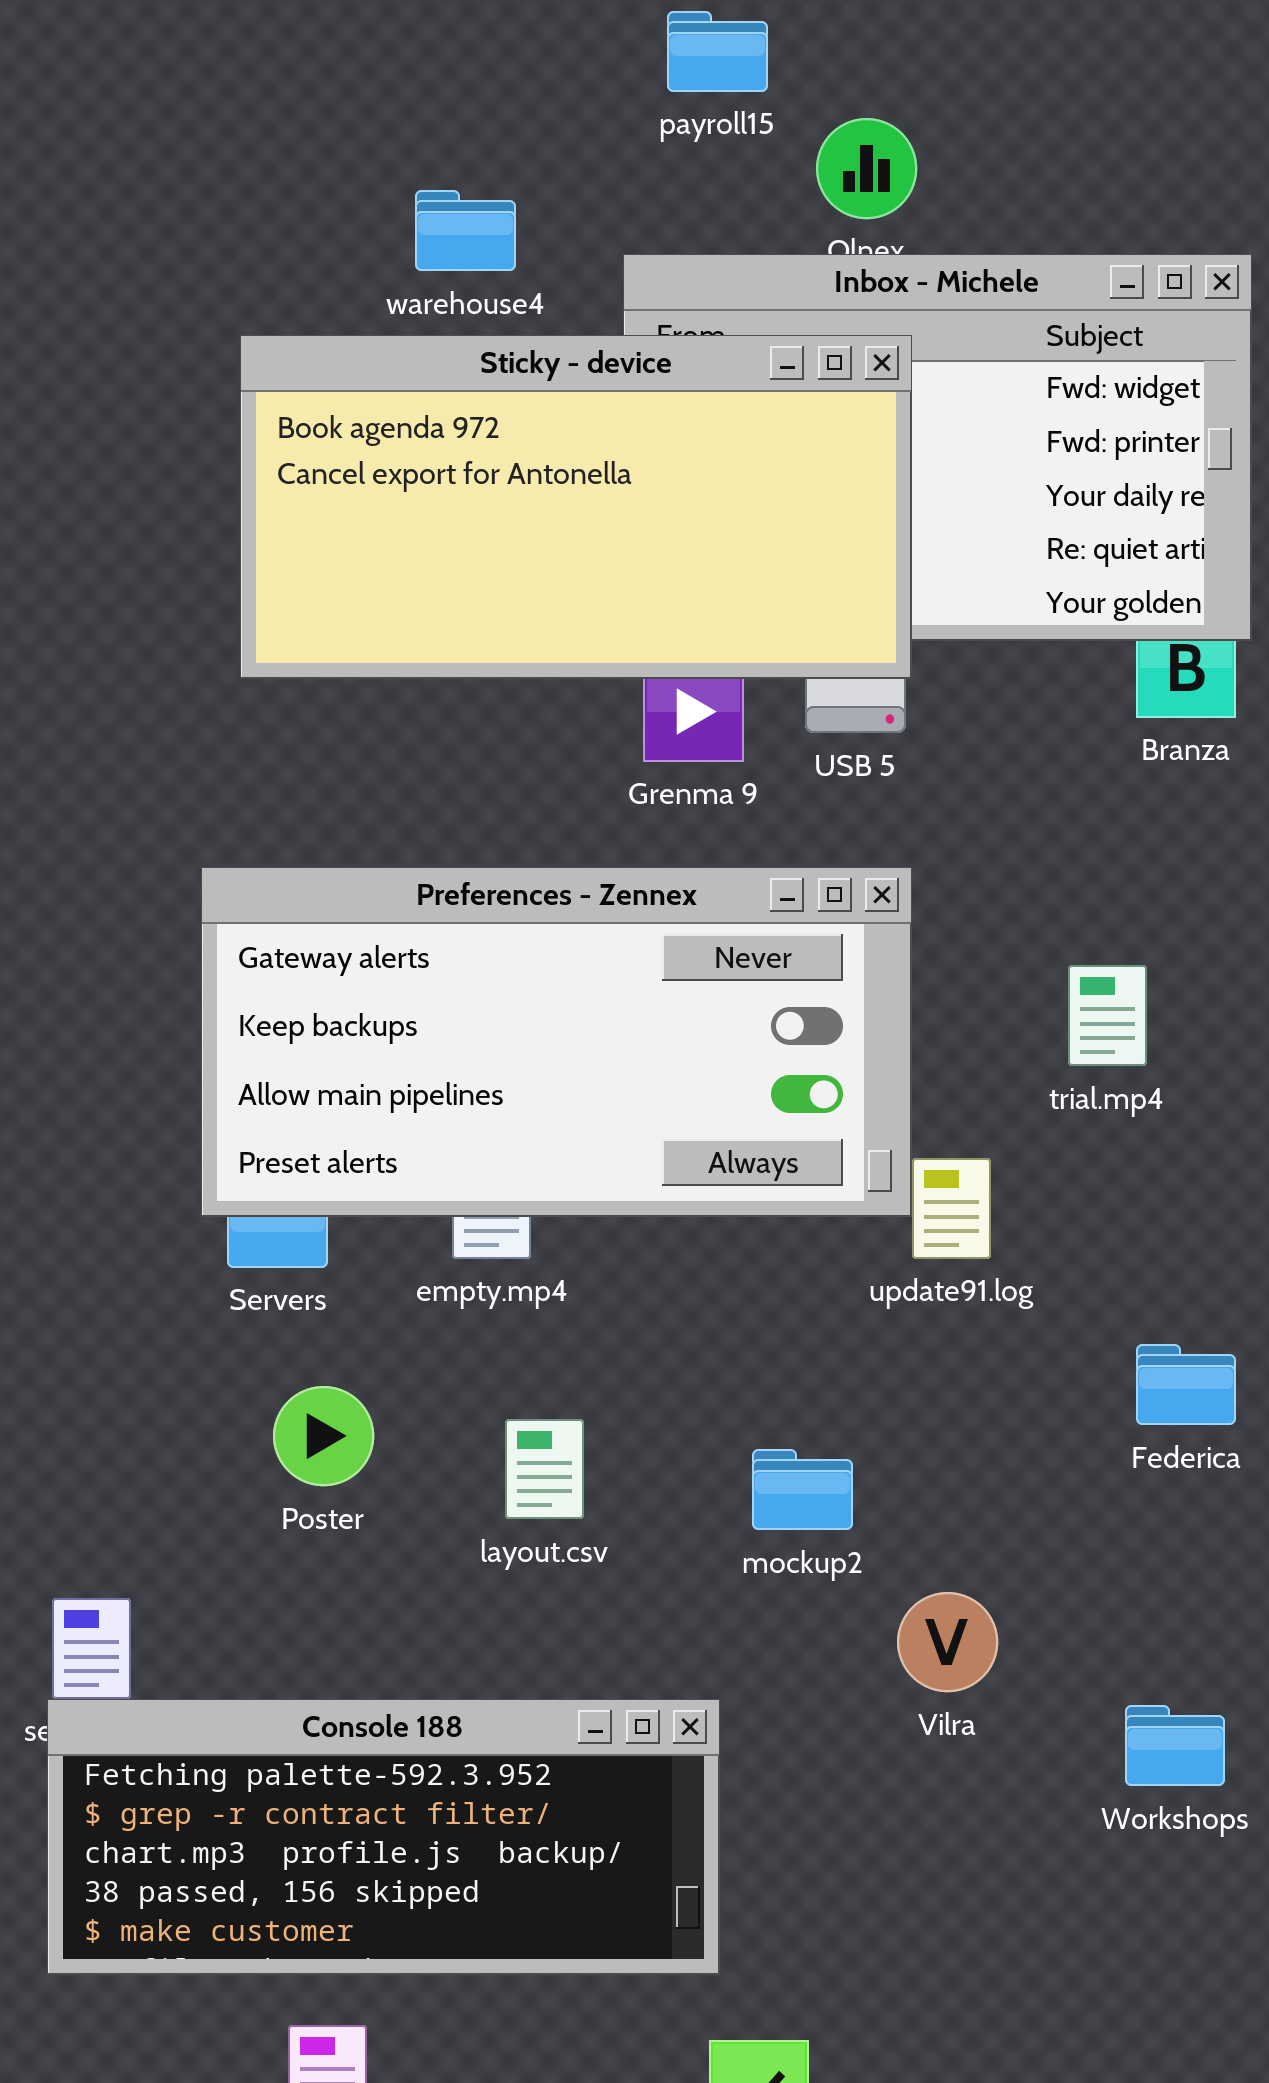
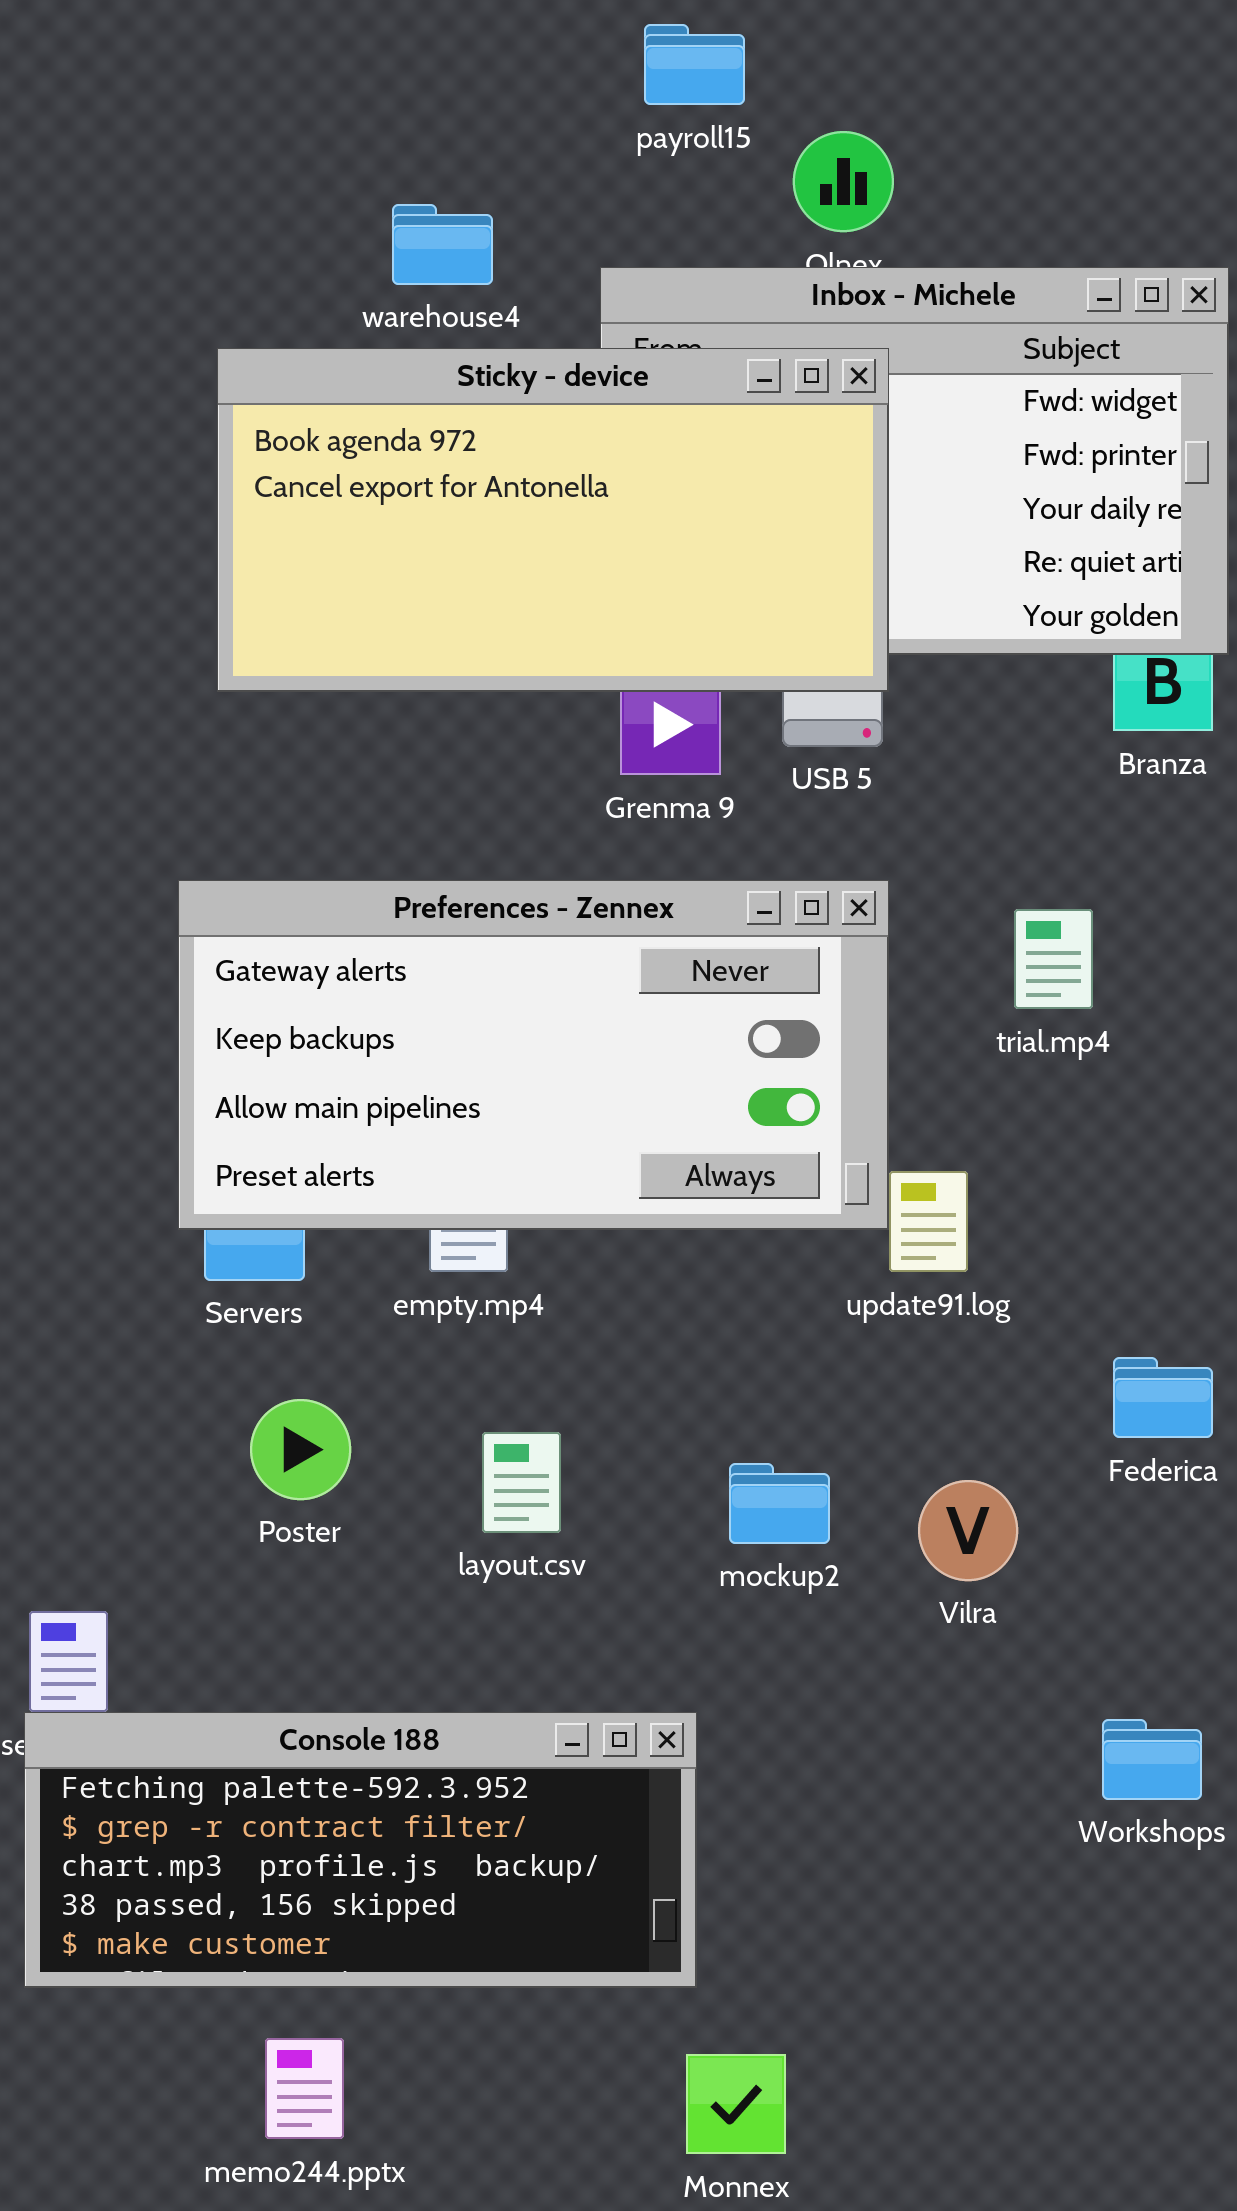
trial.mp4: [1068,965,1147,1066] -> [1014,909,1093,1009], moved
Vilra: [897,1592,998,1692] -> [918,1480,1018,1581], moved

